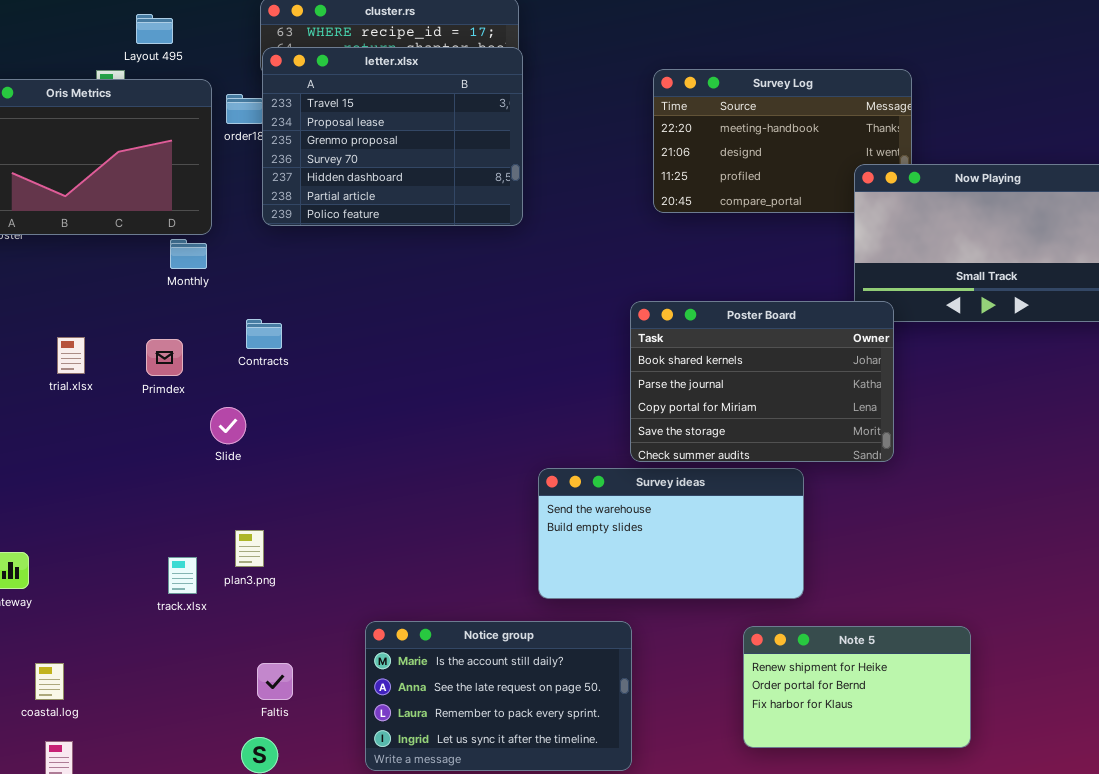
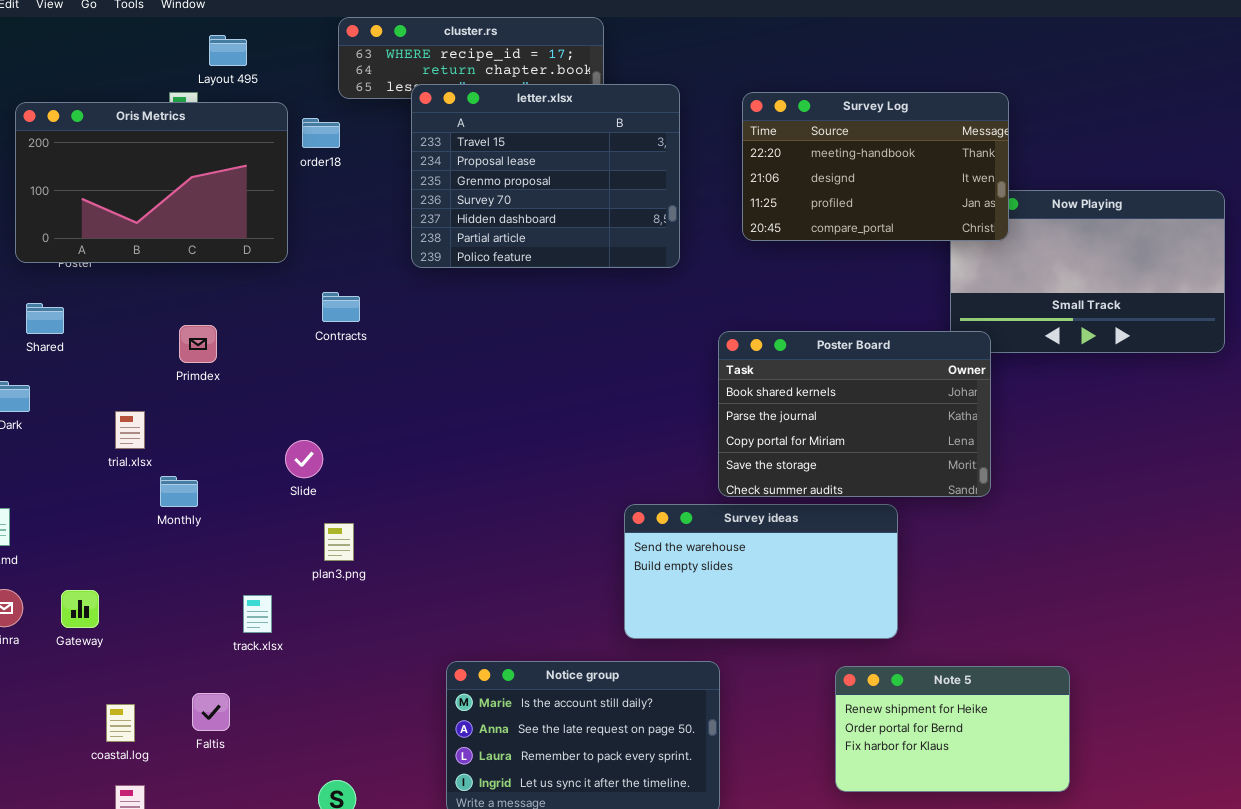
letter.xlsx: [262,47,523,226] -> [411,84,680,268], moved
Survey Log: [653,69,912,213] -> [742,92,1009,241], raised
Monthly: [170,239,207,269] -> [160,476,198,507], moved
Contracts: [246,319,282,349] -> [322,292,360,322], moved
trial.xlsx: [57,337,85,374] -> [115,411,145,449], moved
Primdex: [146,339,183,376] -> [179,325,217,363], moved
plan3.png: [235,530,264,567] -> [324,523,354,561], moved
Faltis: [257,663,293,700] -> [192,693,230,731], moved

